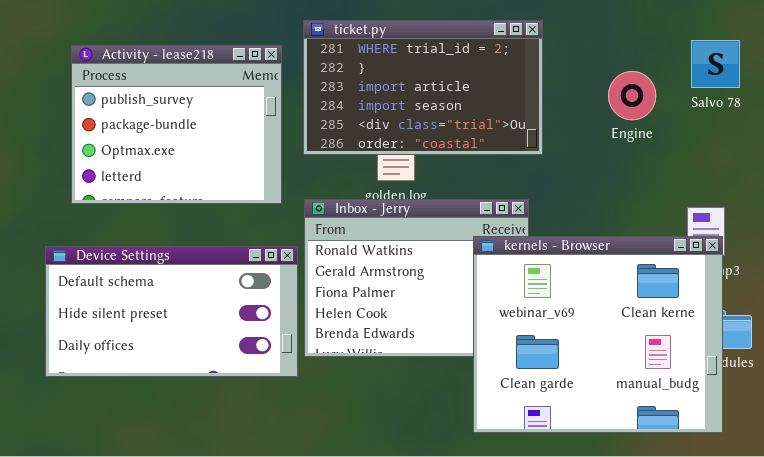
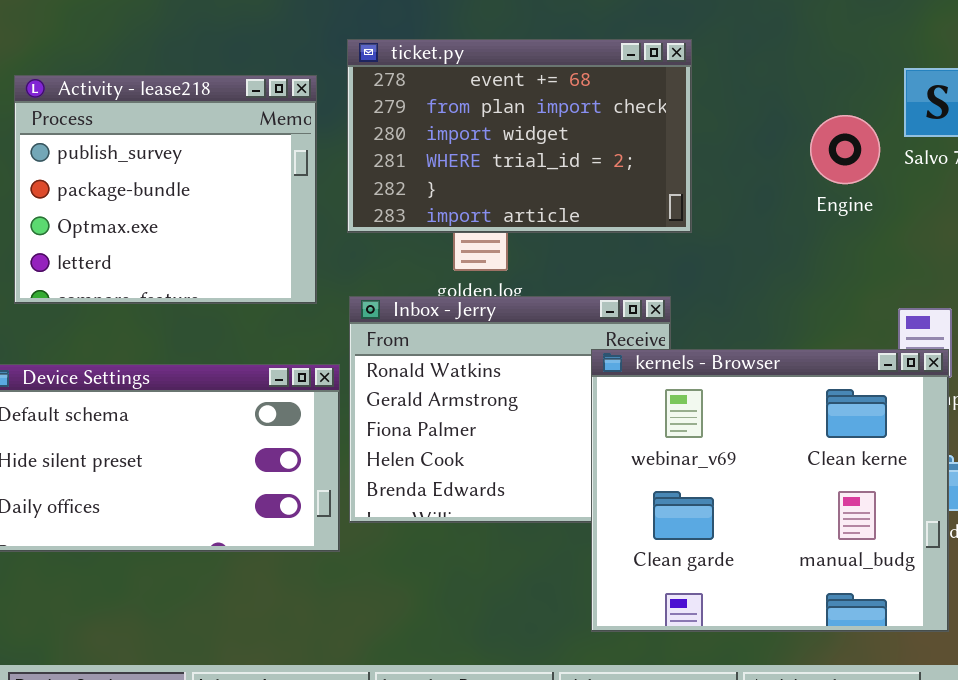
ticket.py: [303,20,543,155] -> [347,39,692,233], scrolled up 3 rows
Engine: [608,71,656,120] -> [810,115,880,184], moved

